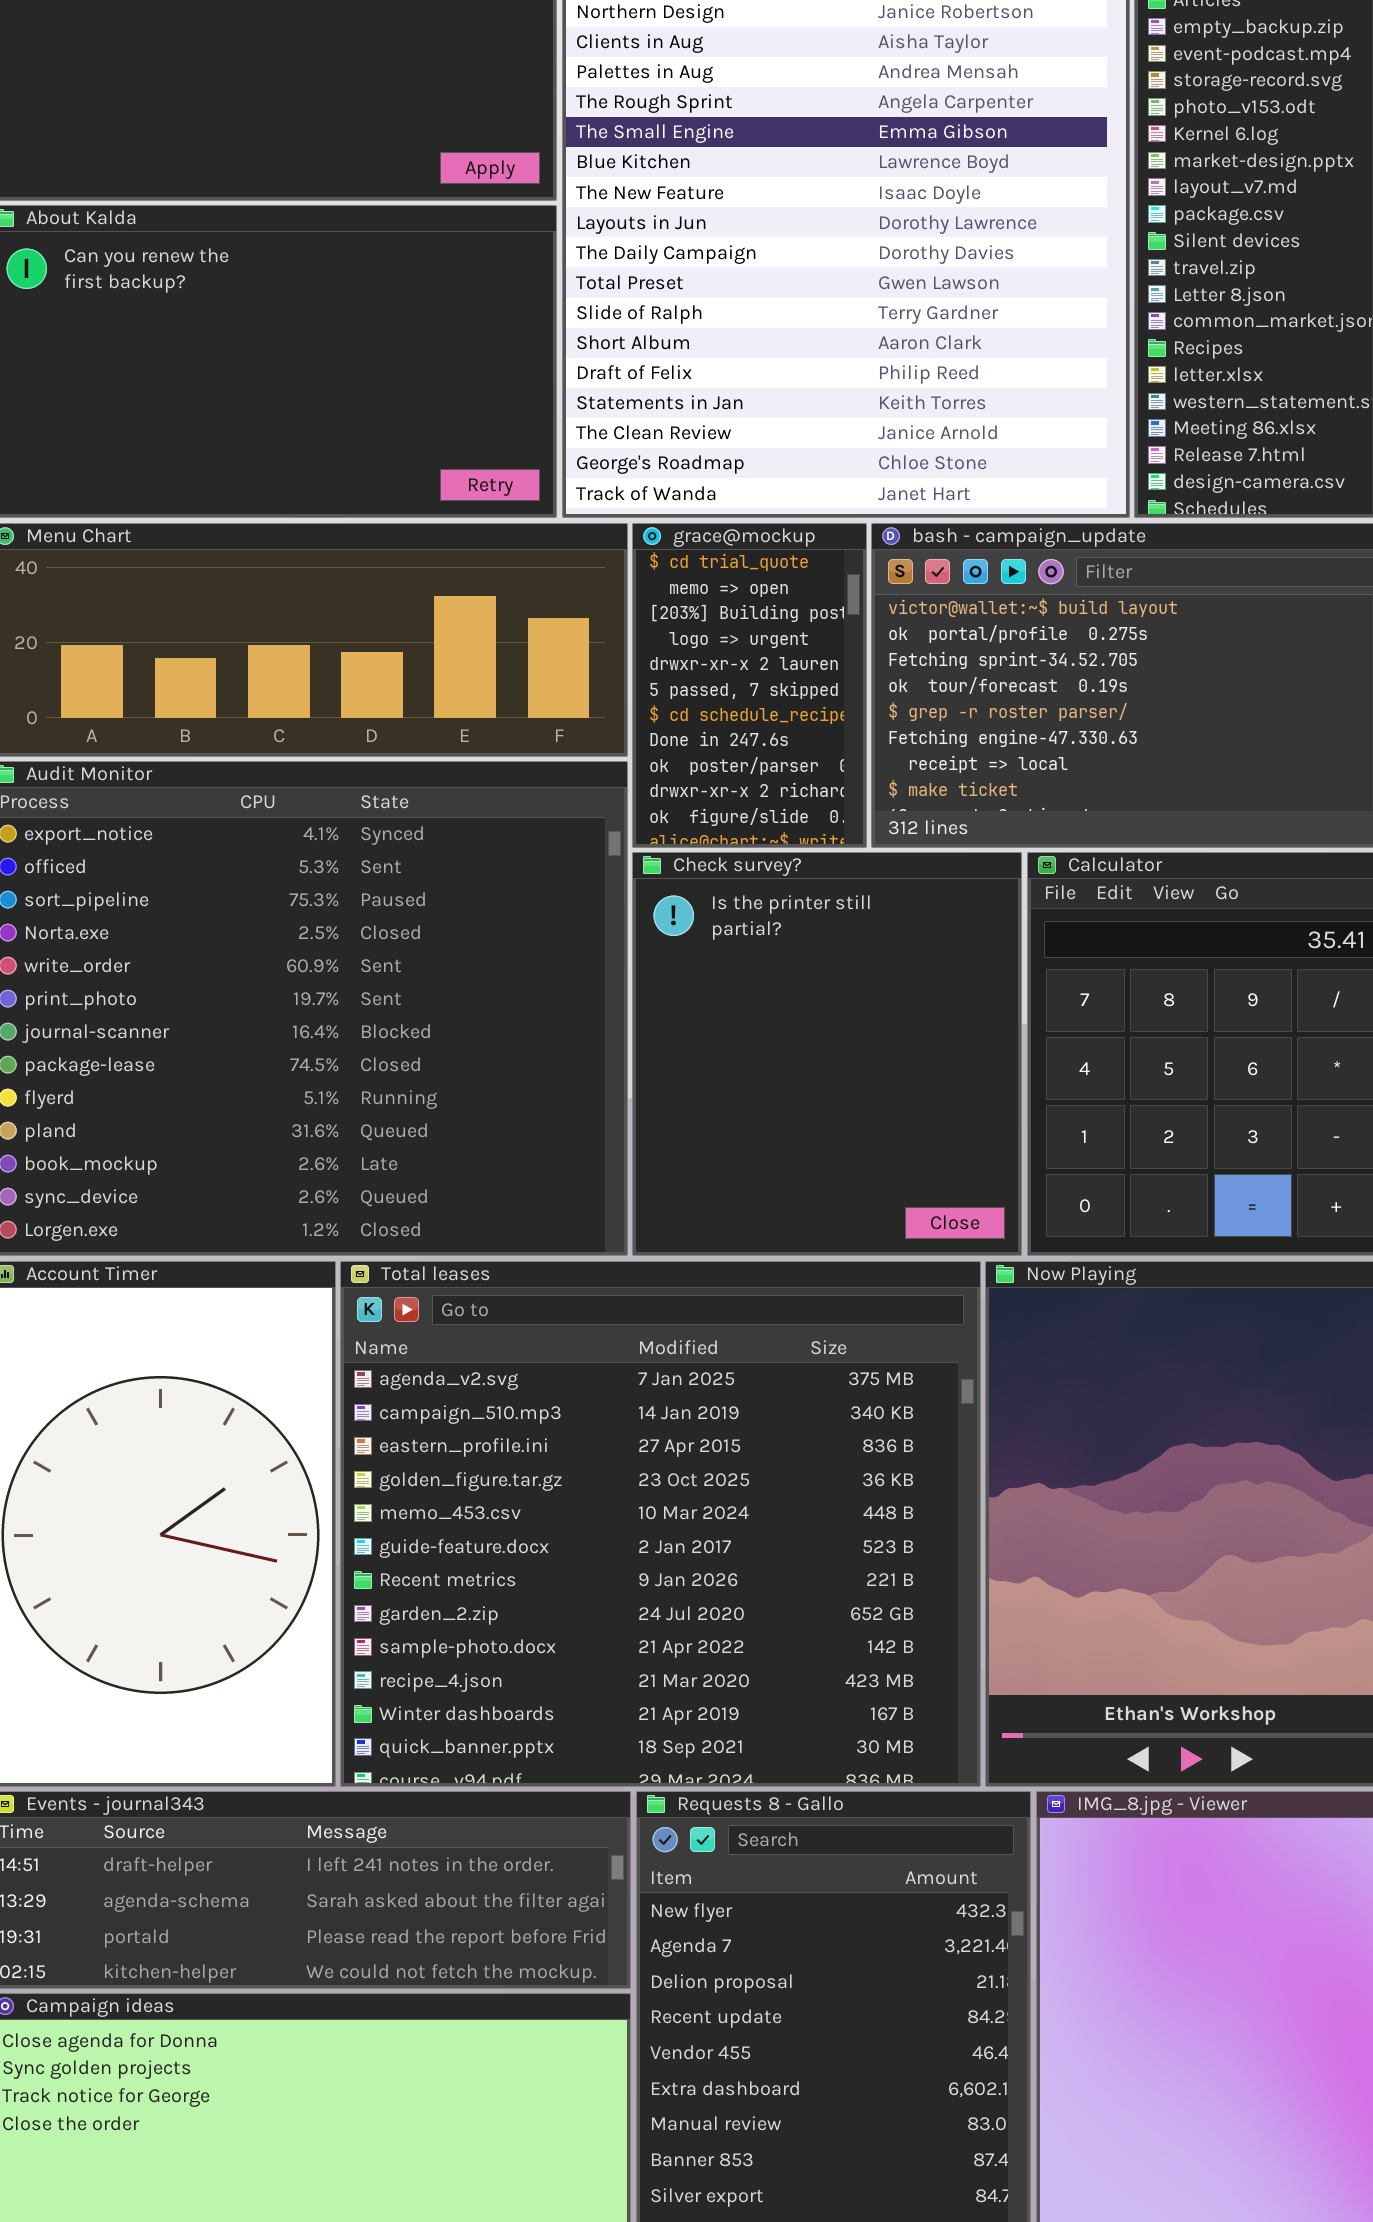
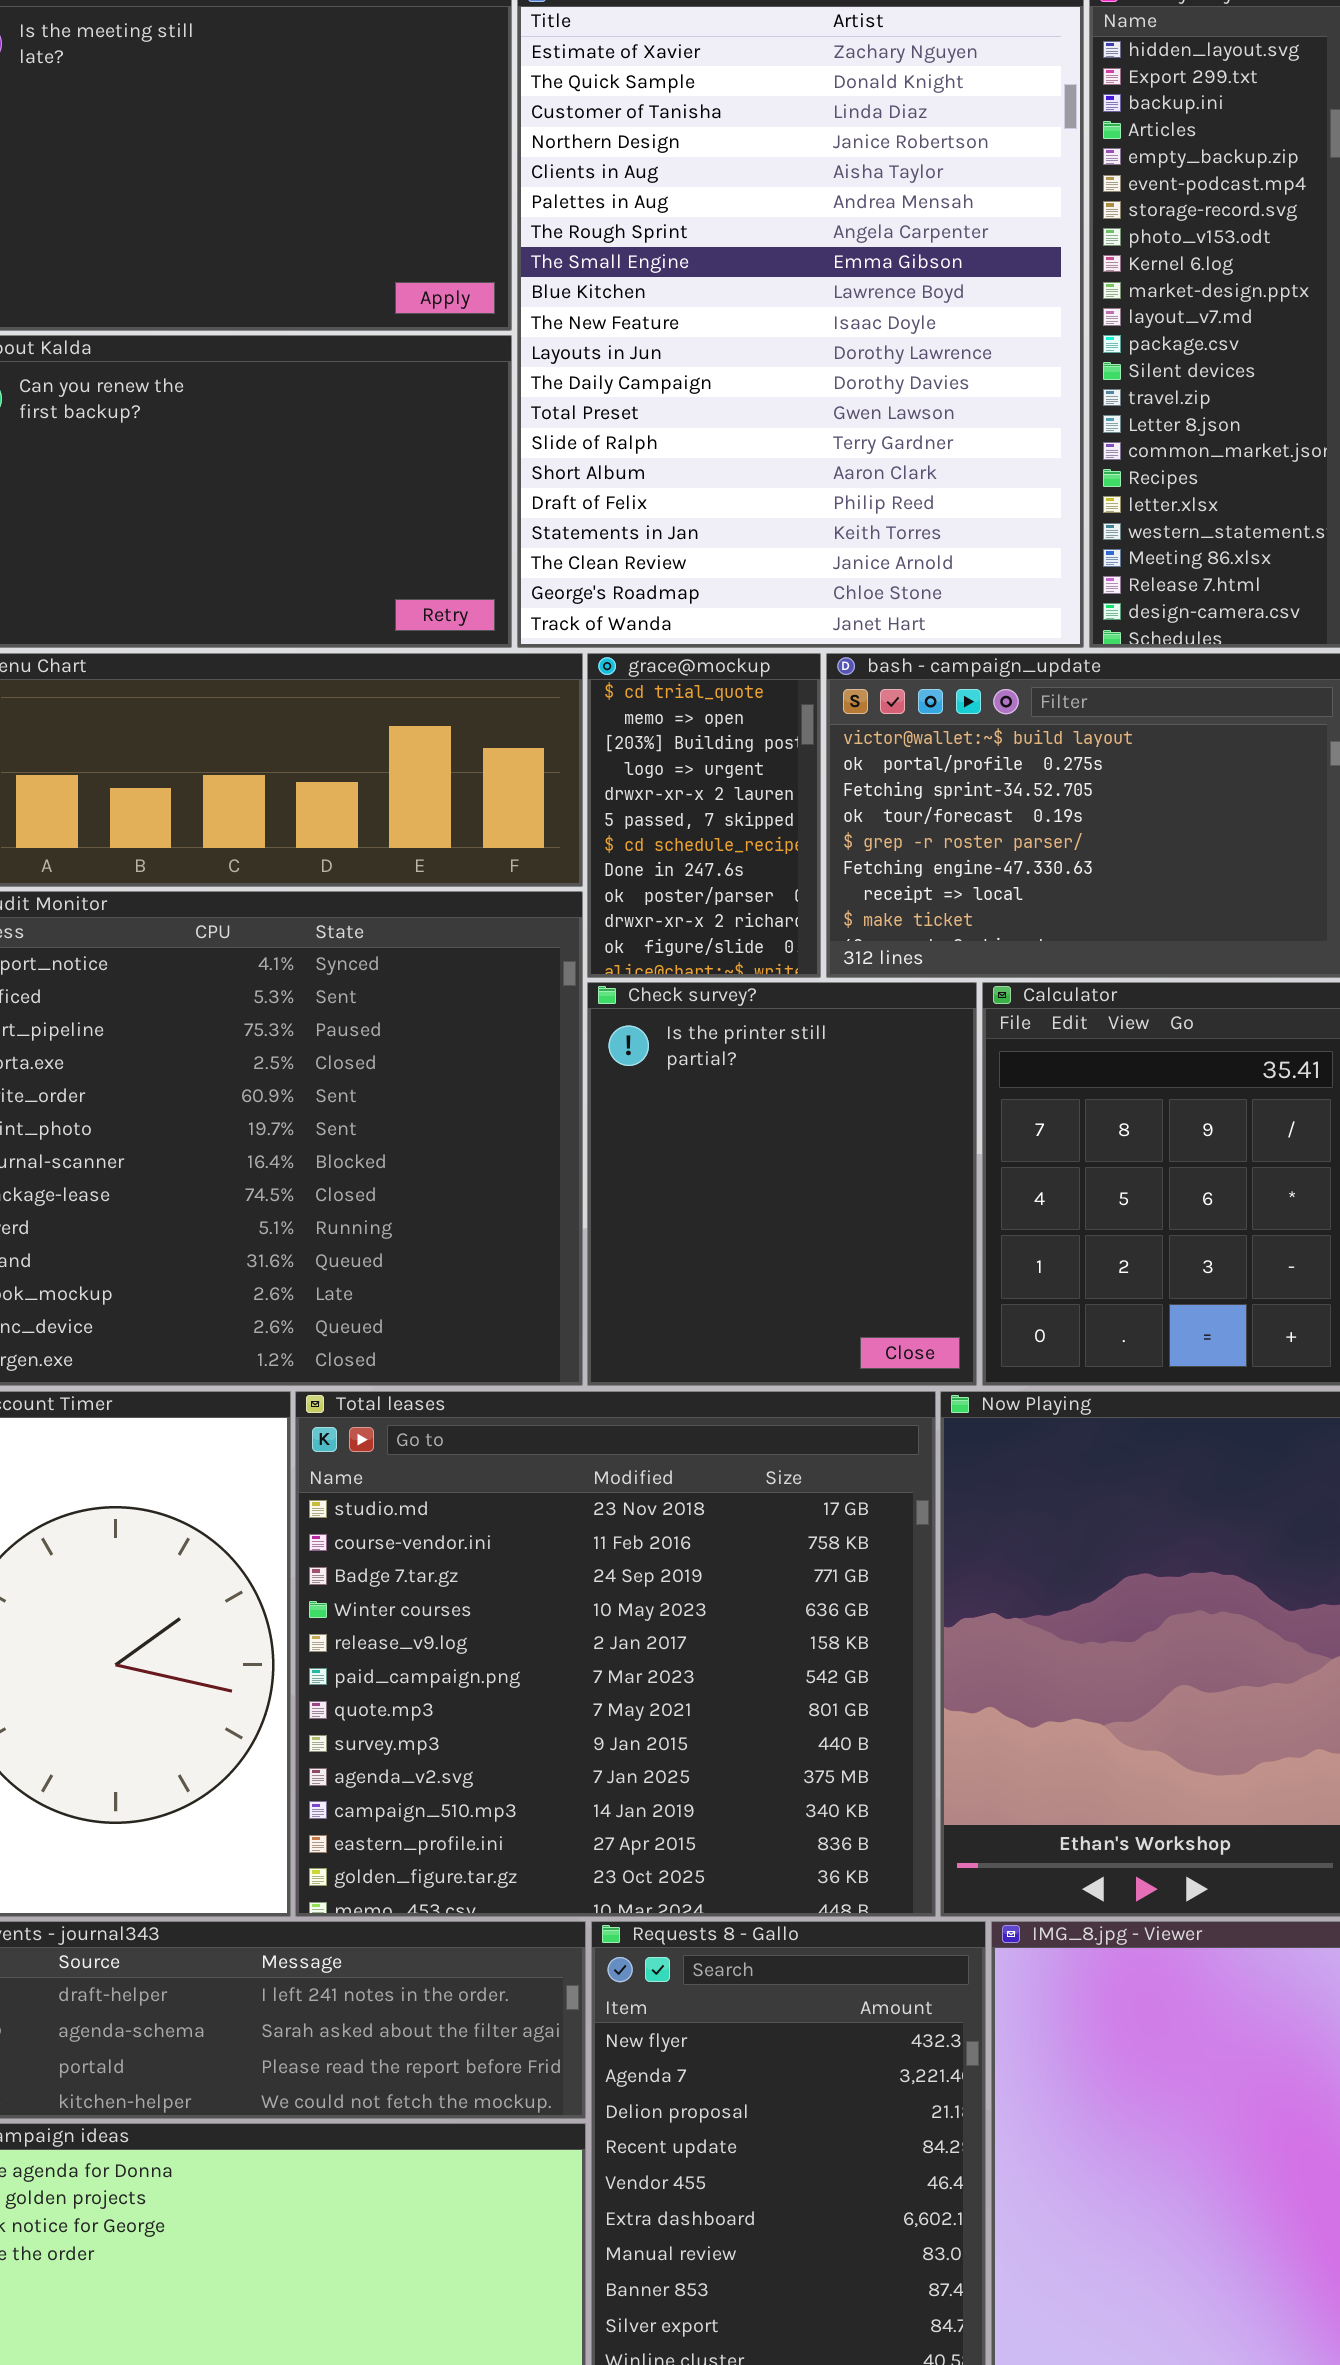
Total leases: [340,1261,981,1787] -> [295,1391,936,1917], scrolled up 8 rows

